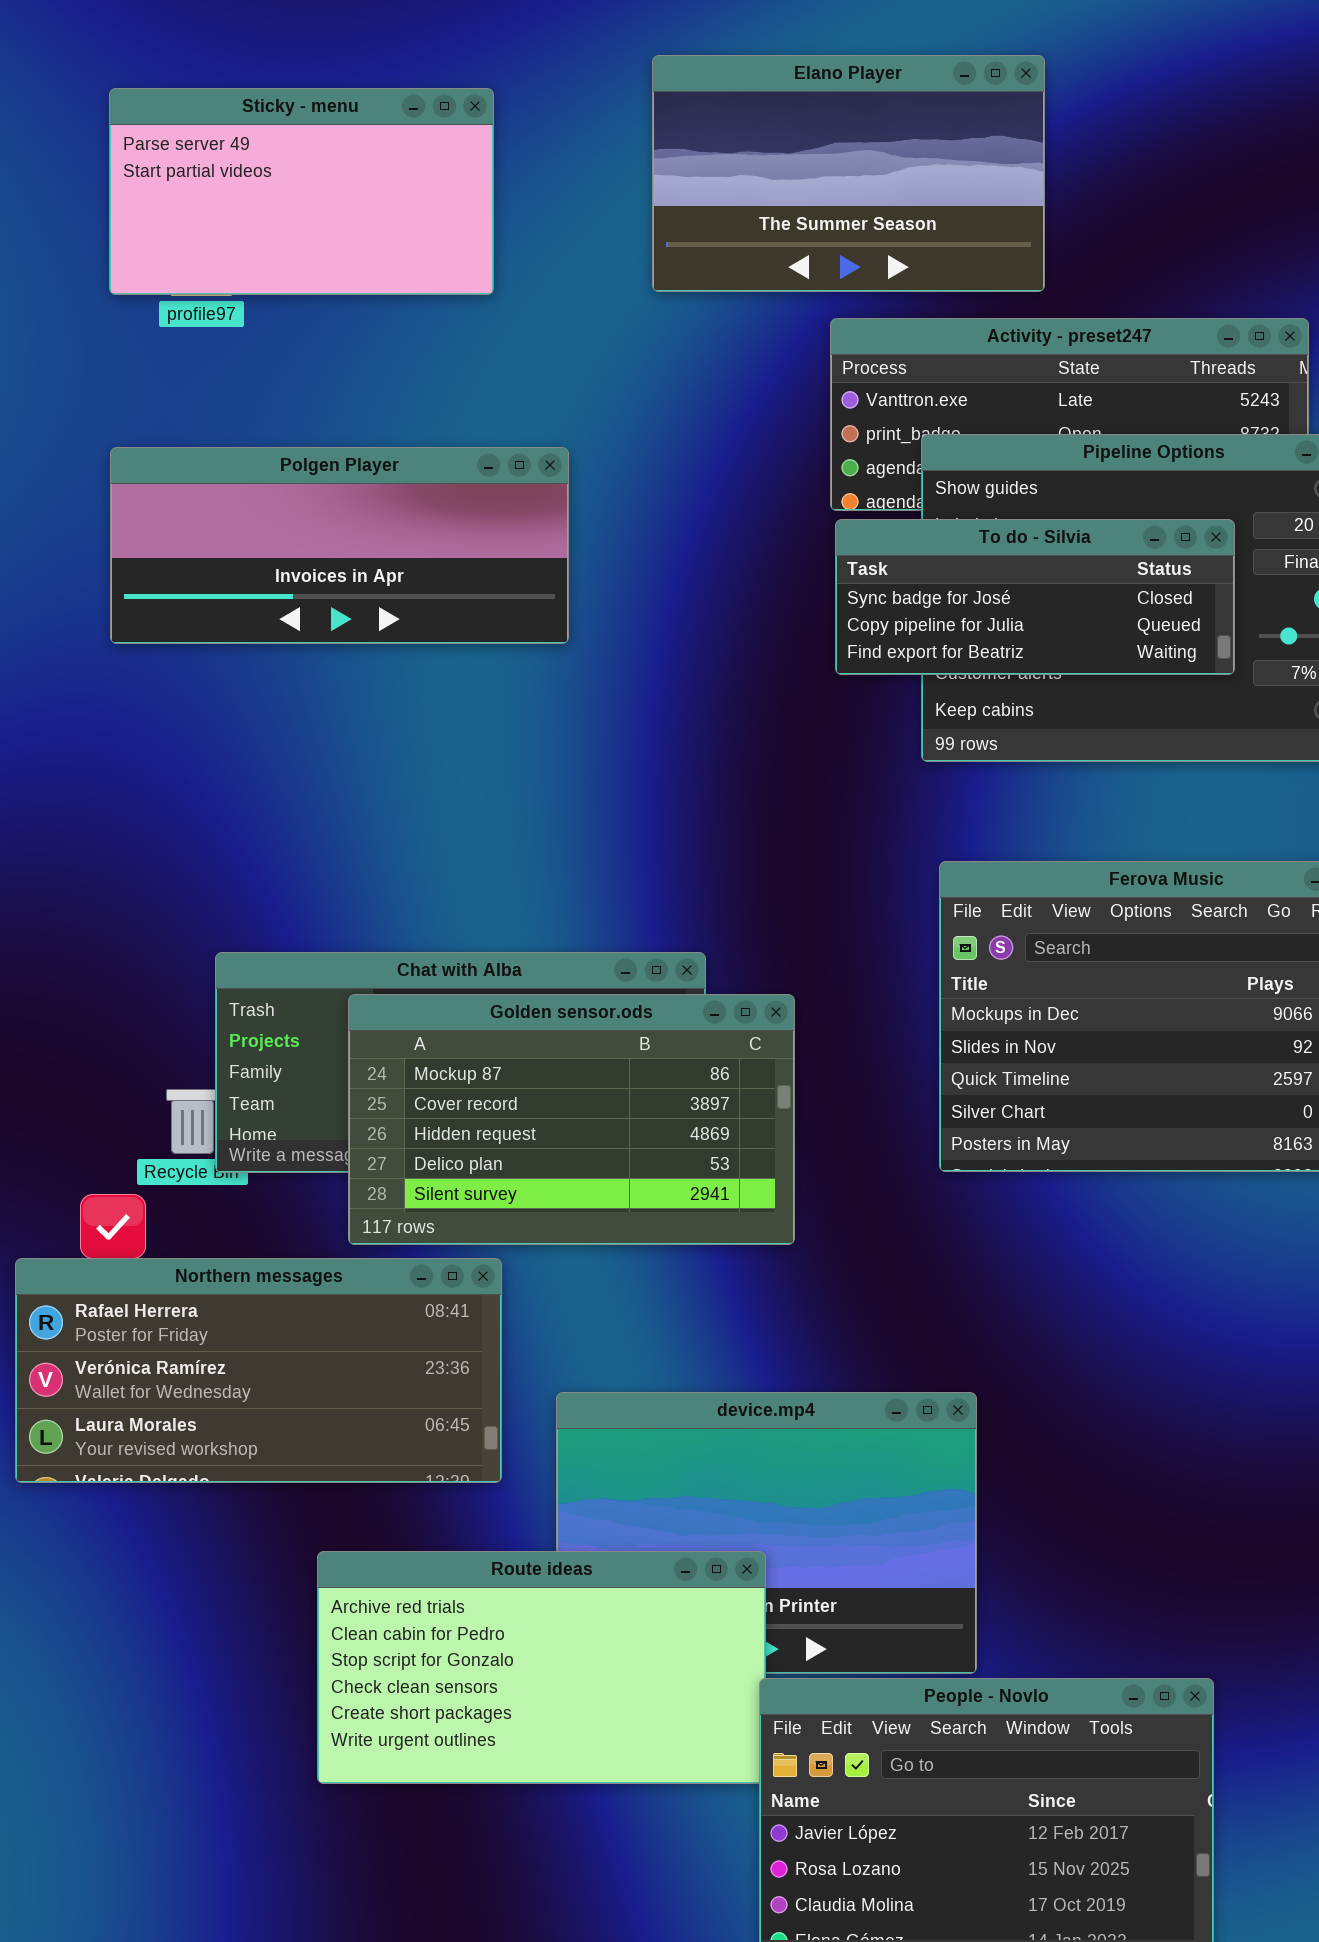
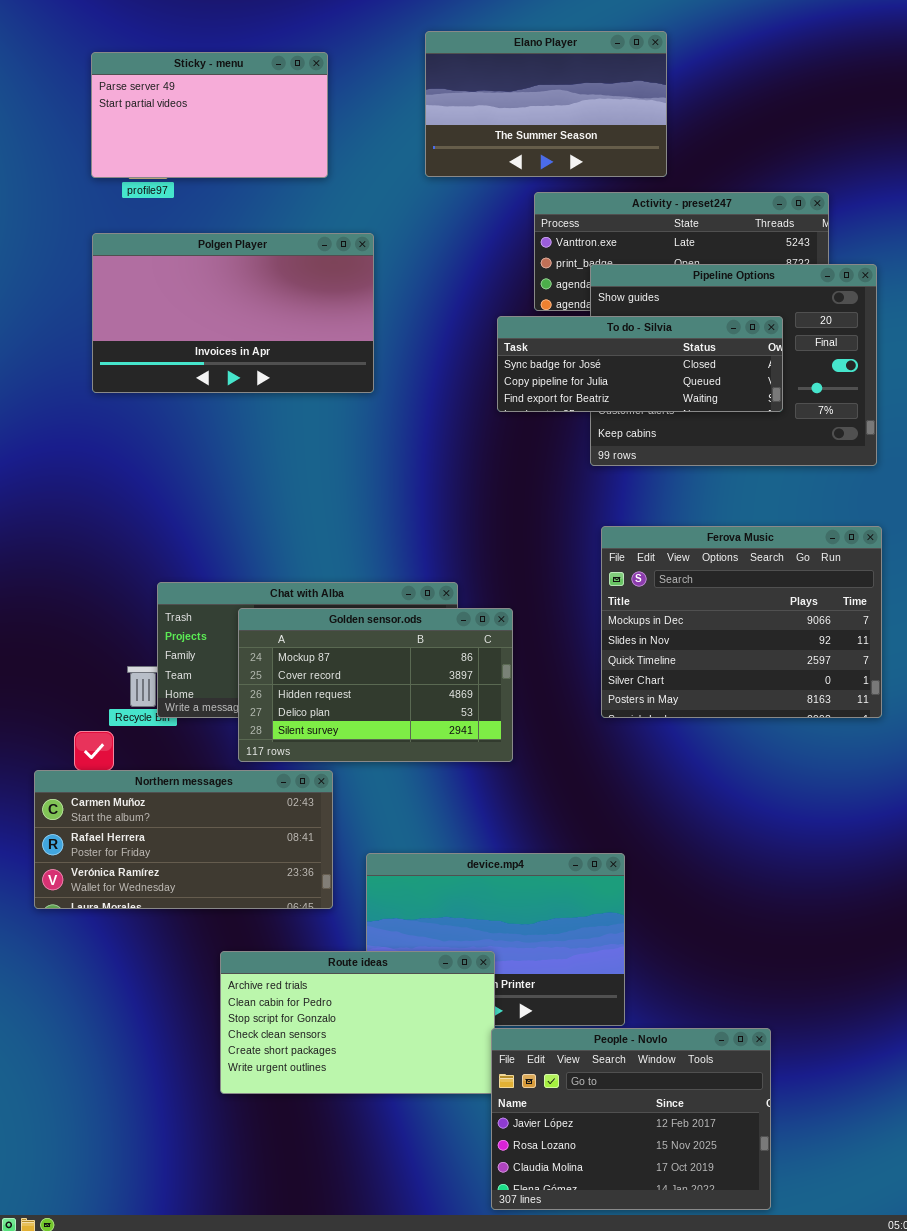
Polgen Player: [110,447,569,644] -> [92,233,374,393], resized
To do - Silvia: [835,519,1235,675] -> [497,316,783,412], resized
Northern messages: [15,1258,502,1483] -> [34,770,333,909], scrolled up 1 row

